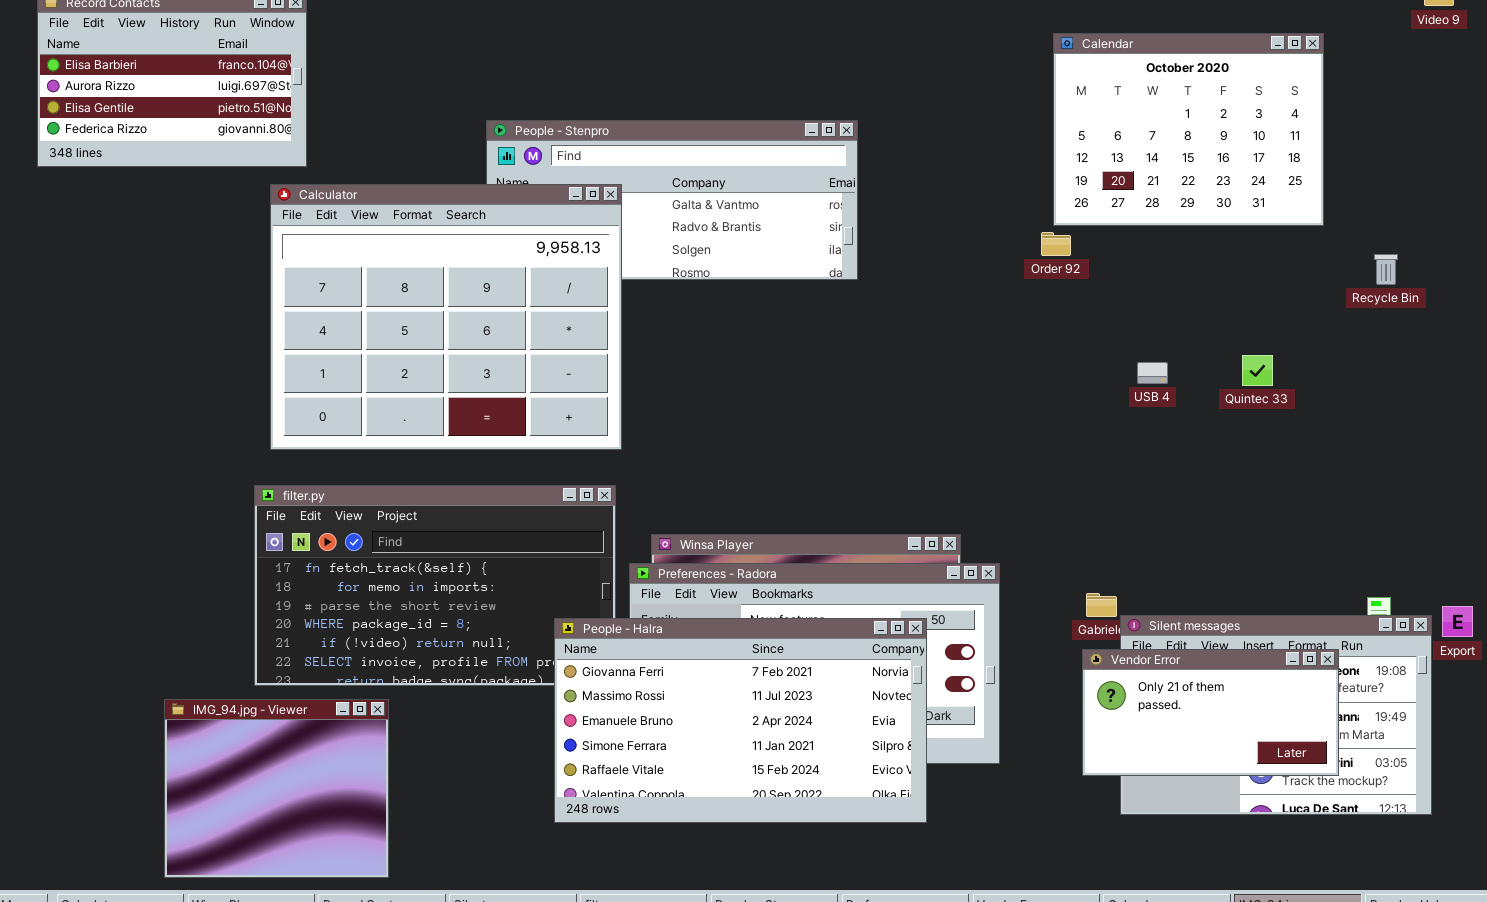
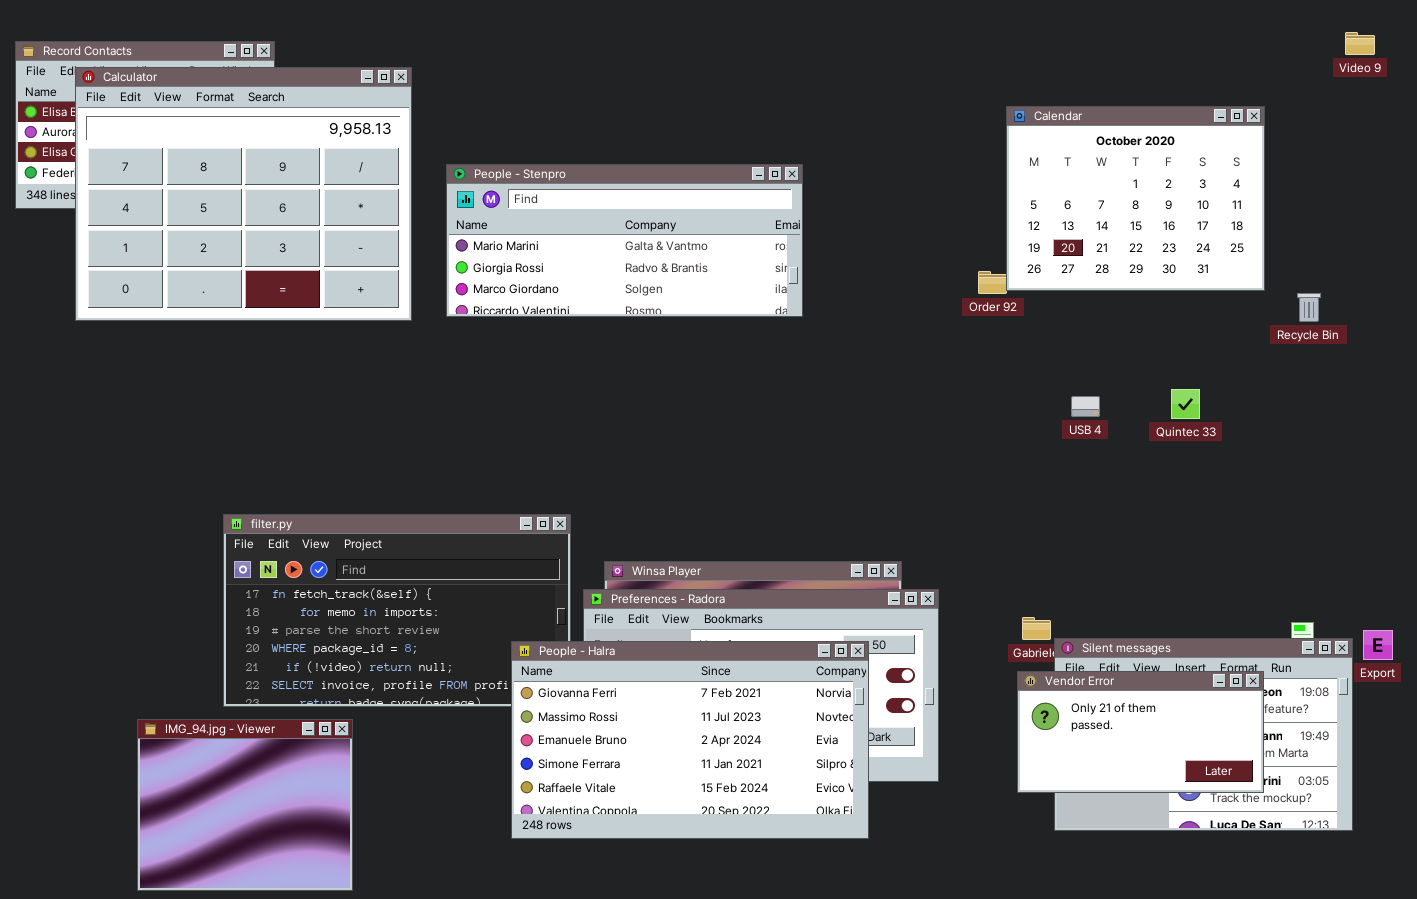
Calendar: [1053,33,1324,226] -> [1006,106,1265,291], moved
Calculator: [270,184,622,450] -> [75,67,412,321], moved

